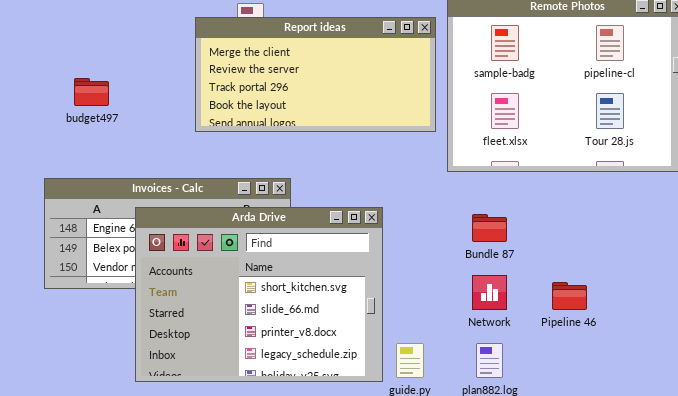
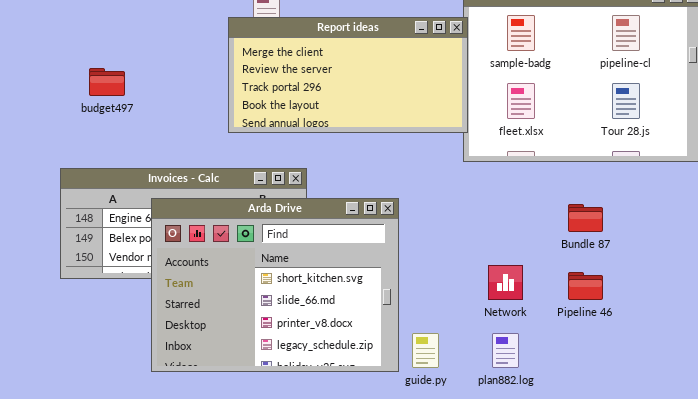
Report ideas: [195,17,436,132] -> [228,17,468,133], moved
Bundle 87: [472,214,507,242] -> [568,204,603,232], moved

